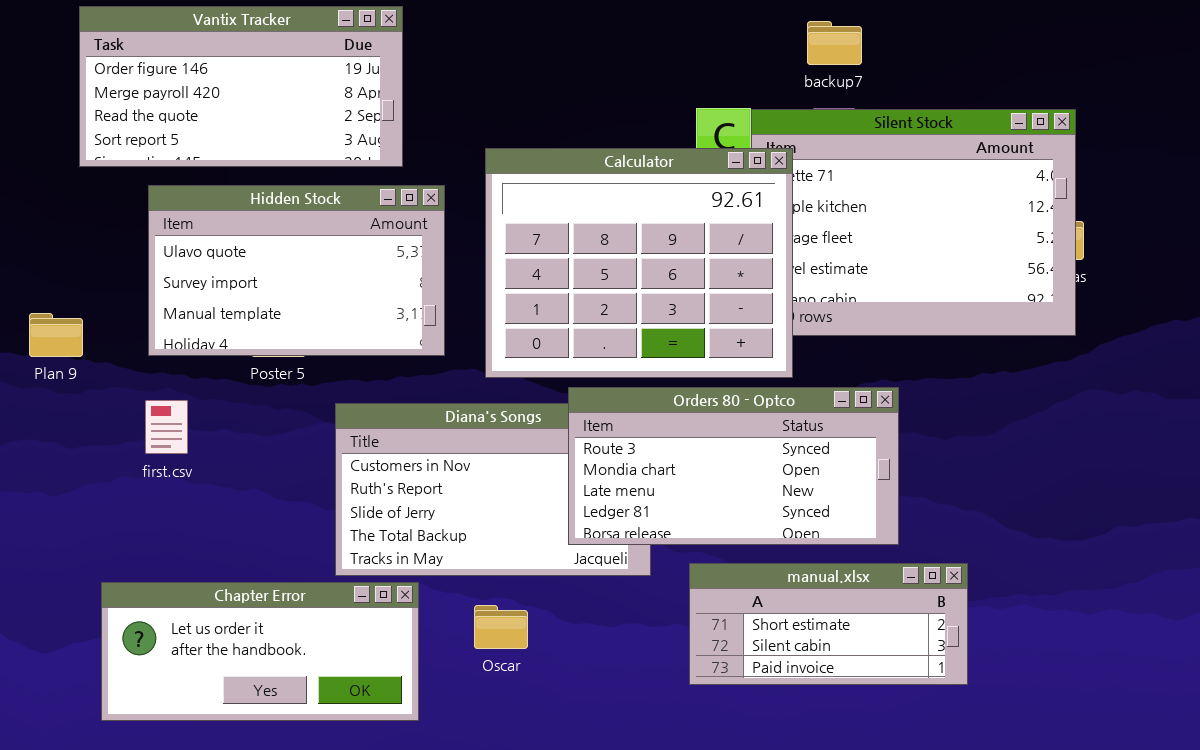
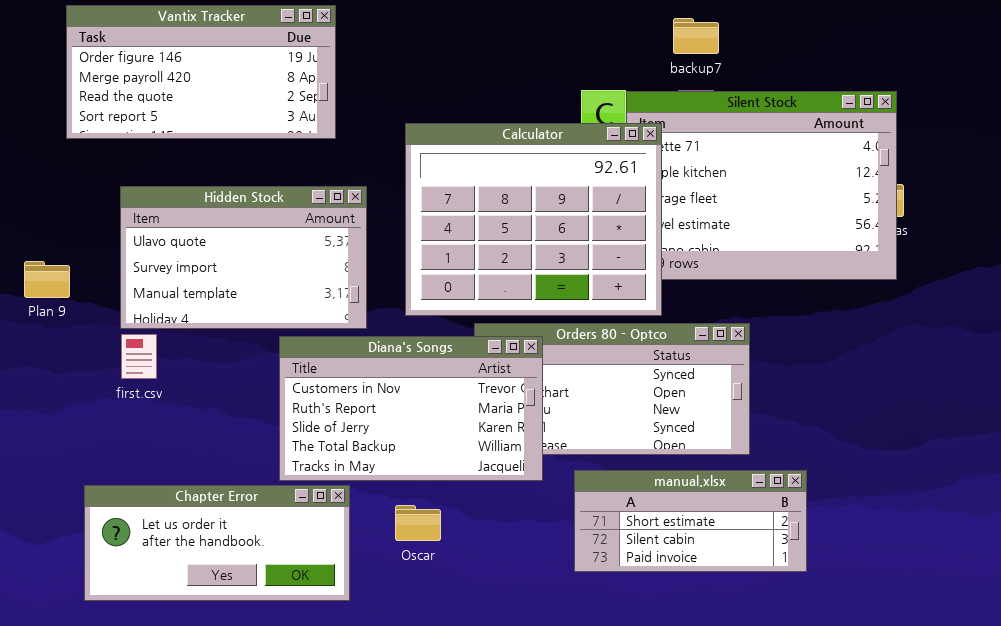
Hidden Stock: [148,185,445,356] -> [120,186,367,329], moved
Diana's Songs: [335,403,651,576] -> [279,336,543,481], raised

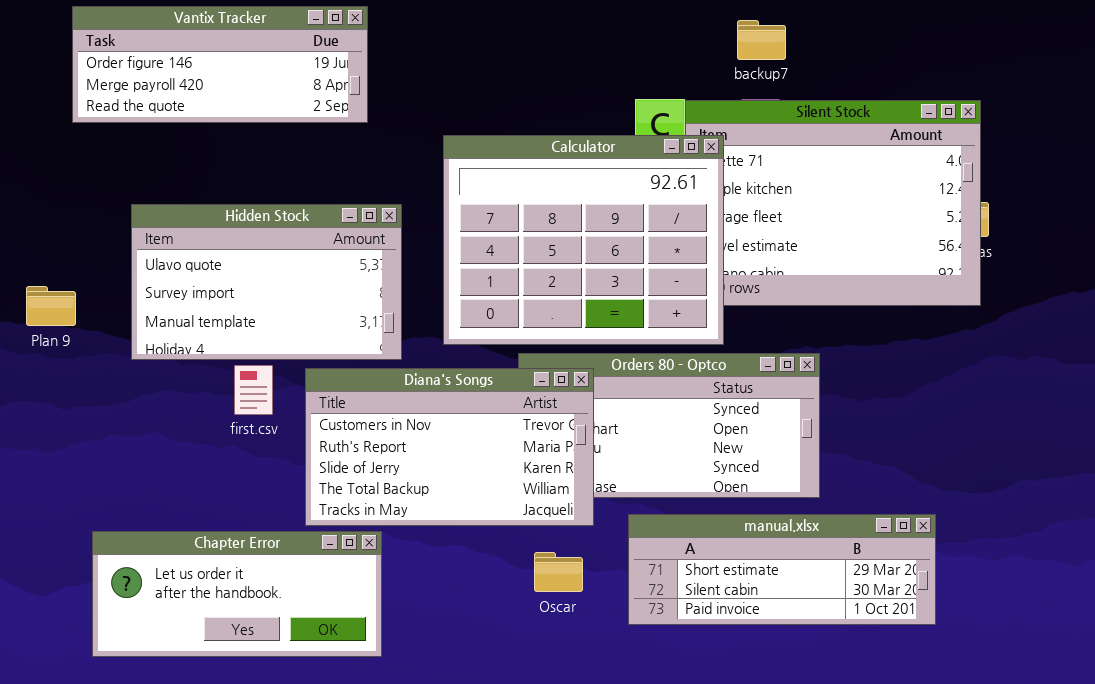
Vantix Tracker: [66,5,336,139] -> [72,6,368,123], resized
first.csv: [121,334,157,379] -> [234,365,273,415], moved
manual.xlsx: [574,470,807,572] -> [628,514,936,625], resized
Oscar: [395,505,441,541] -> [534,552,583,592], moved

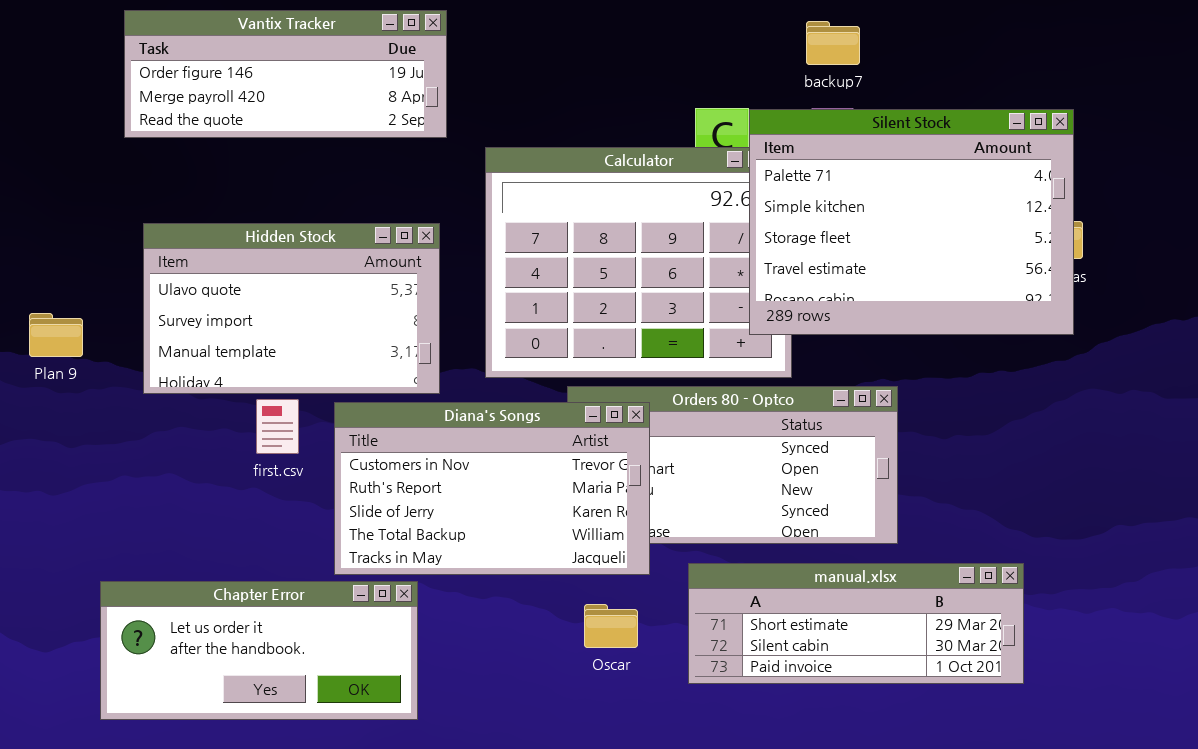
Vantix Tracker: [72,6,368,123] -> [124,10,447,138], moved
Silent Stock: [685,100,981,306] -> [749,109,1074,335], raised

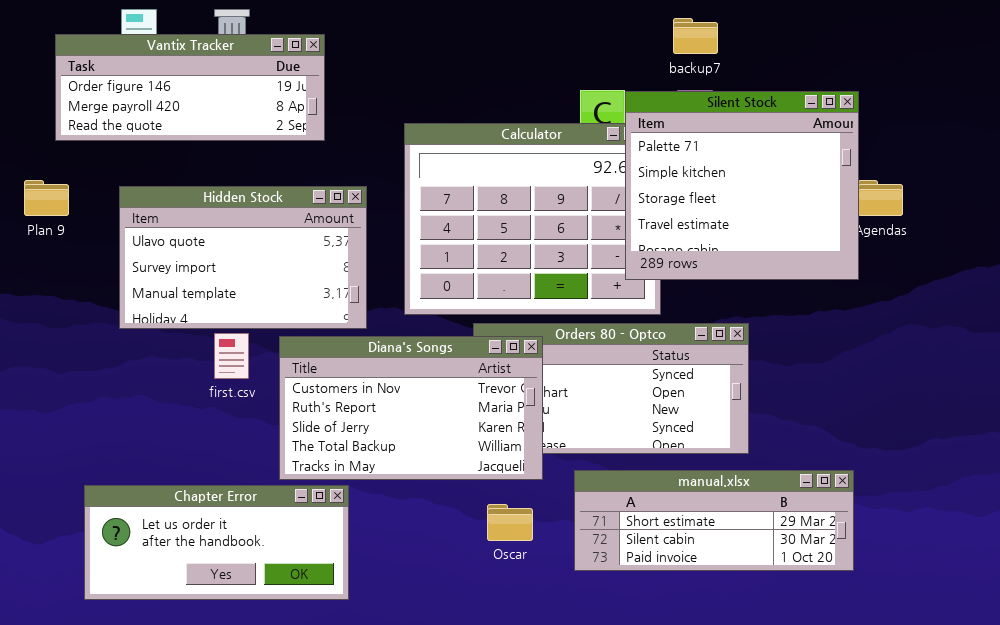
Vantix Tracker: [124,10,447,138] -> [55,34,325,141], moved
Silent Stock: [749,109,1074,335] -> [625,91,859,280], resized
Plan 9: [29,313,83,357] -> [24,180,69,216], moved

